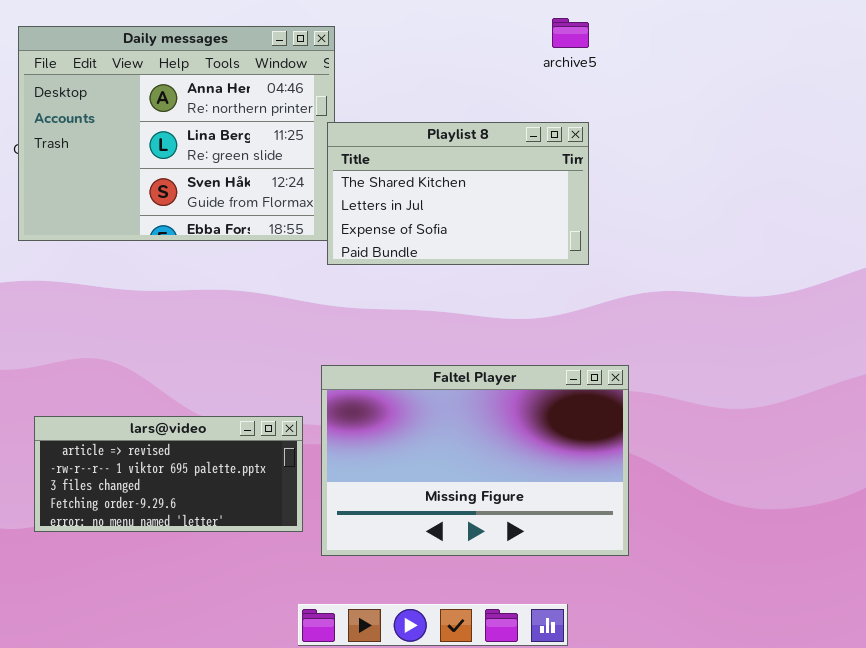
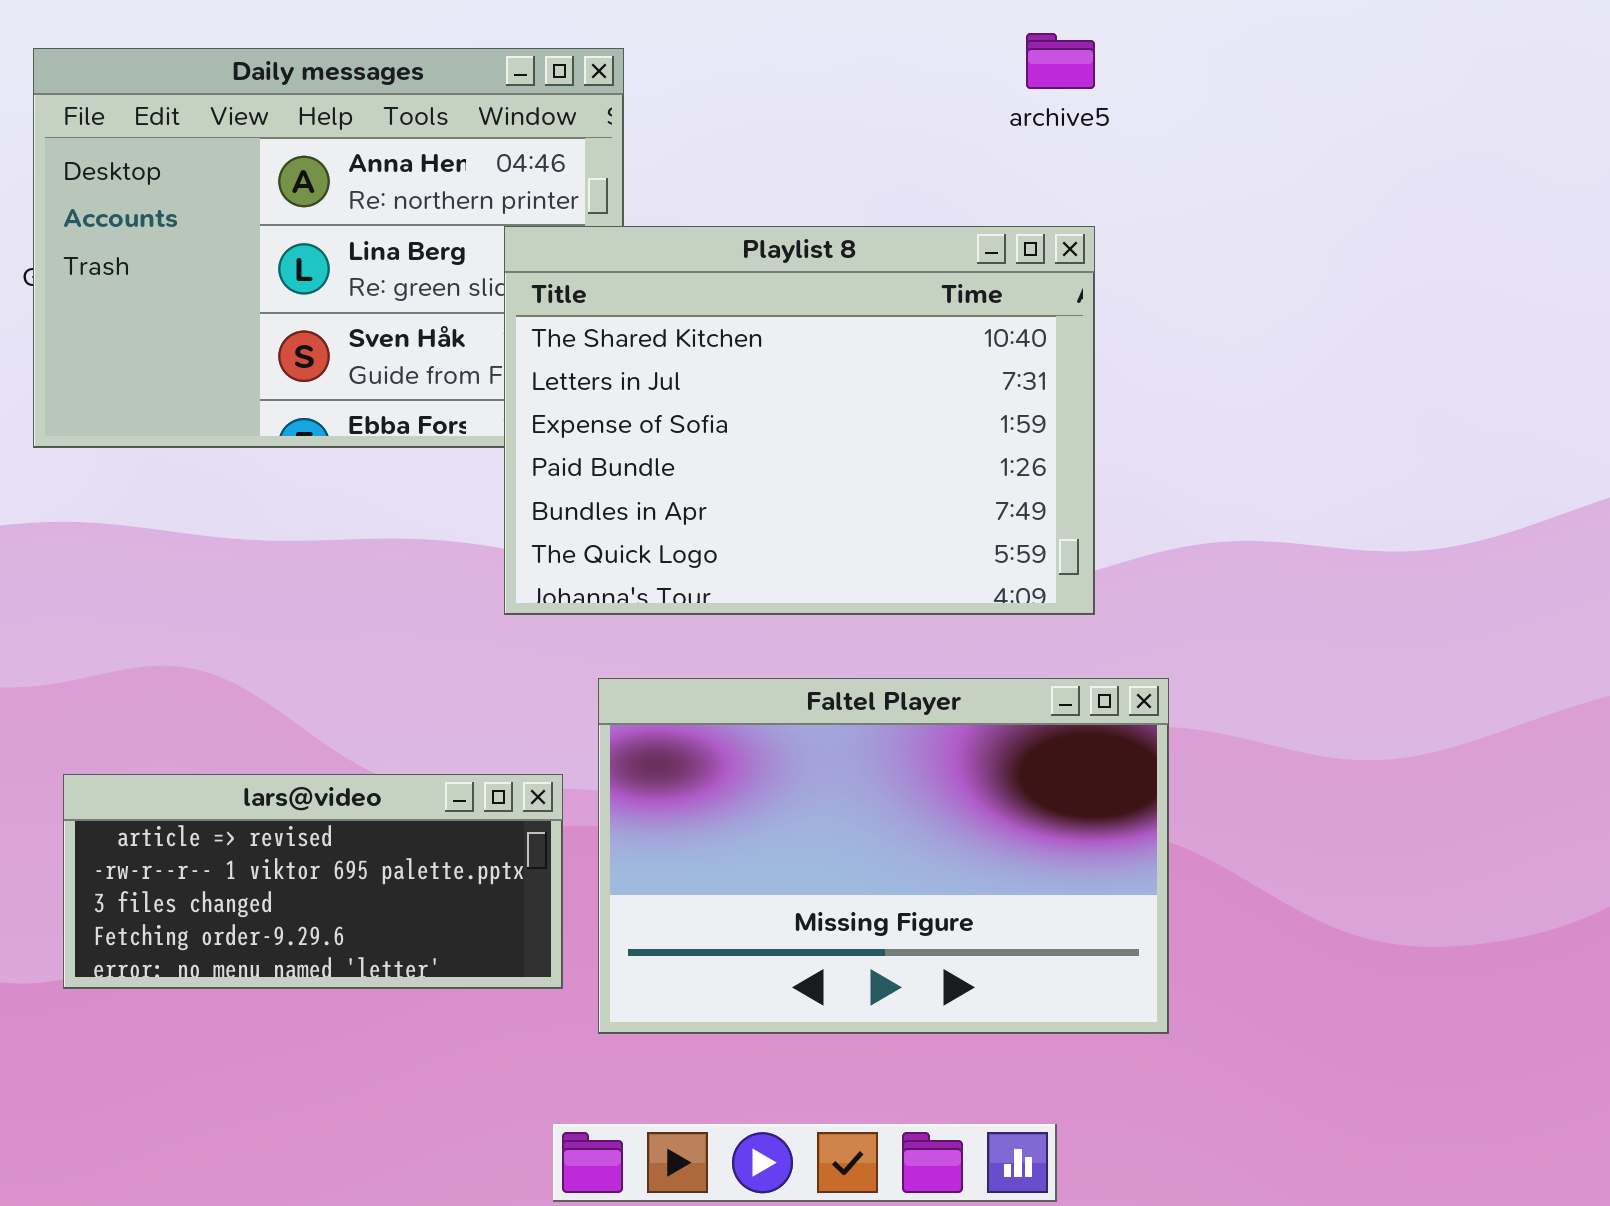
Playlist 8: [327,122,589,265] -> [504,226,1095,615], resized

